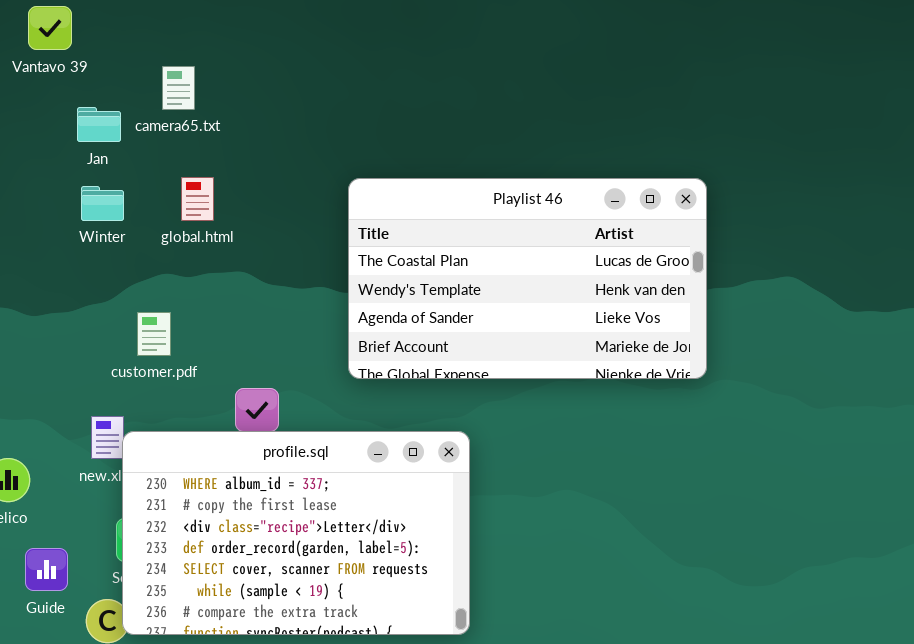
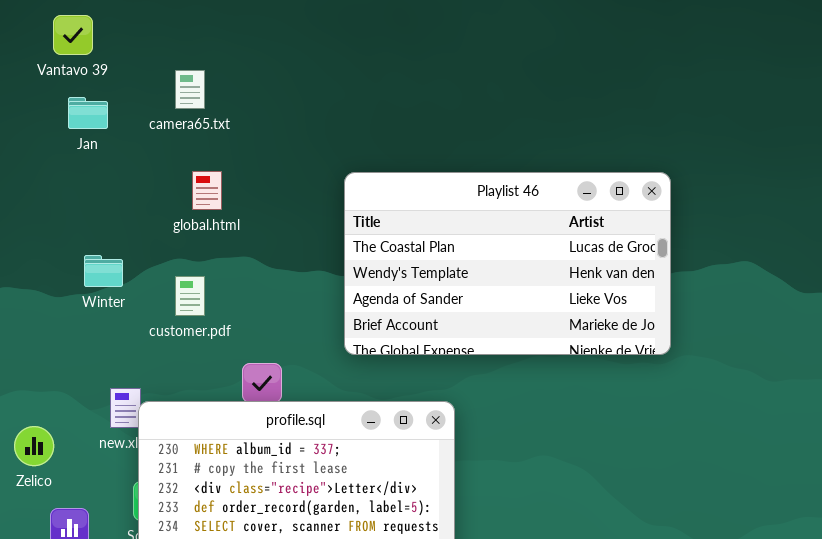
Jan: [77,107,121,142] -> [68,97,108,129], moved
Winter: [81,186,124,221] -> [84,255,123,287], moved
customer.pdf: [137,312,171,356] -> [175,276,205,316], moved

